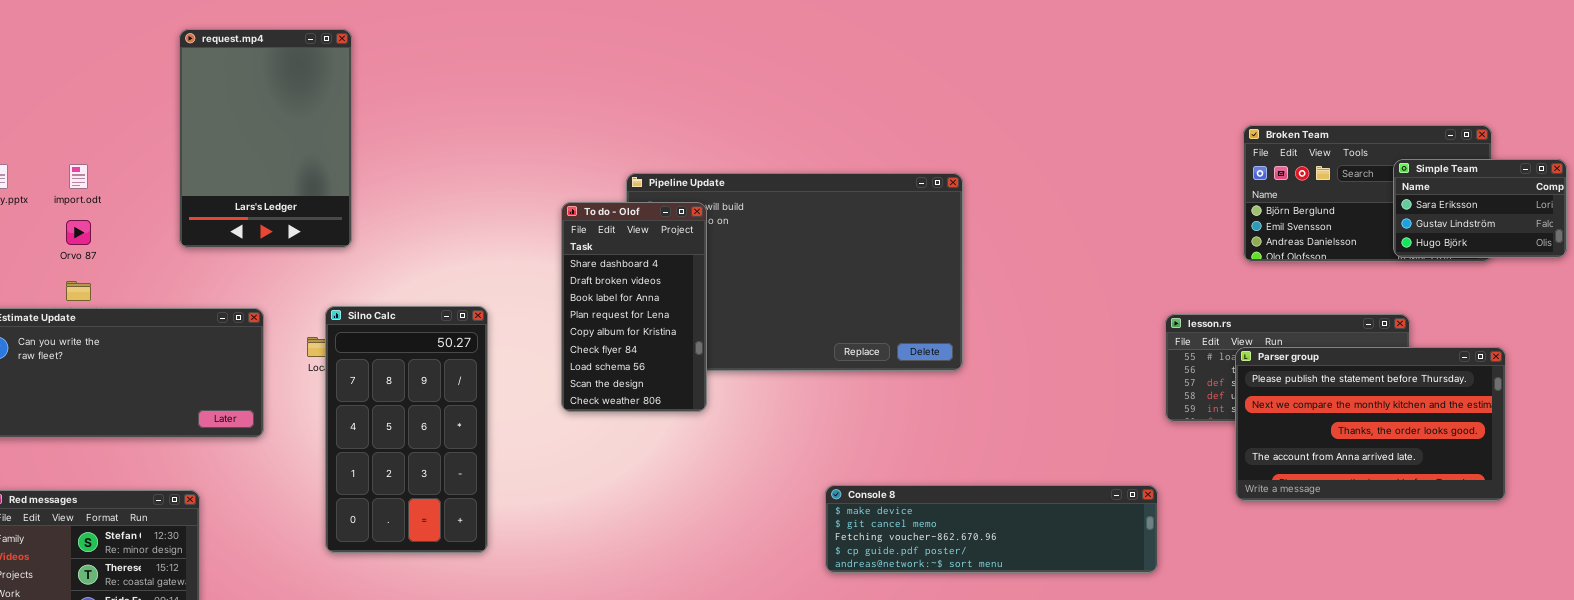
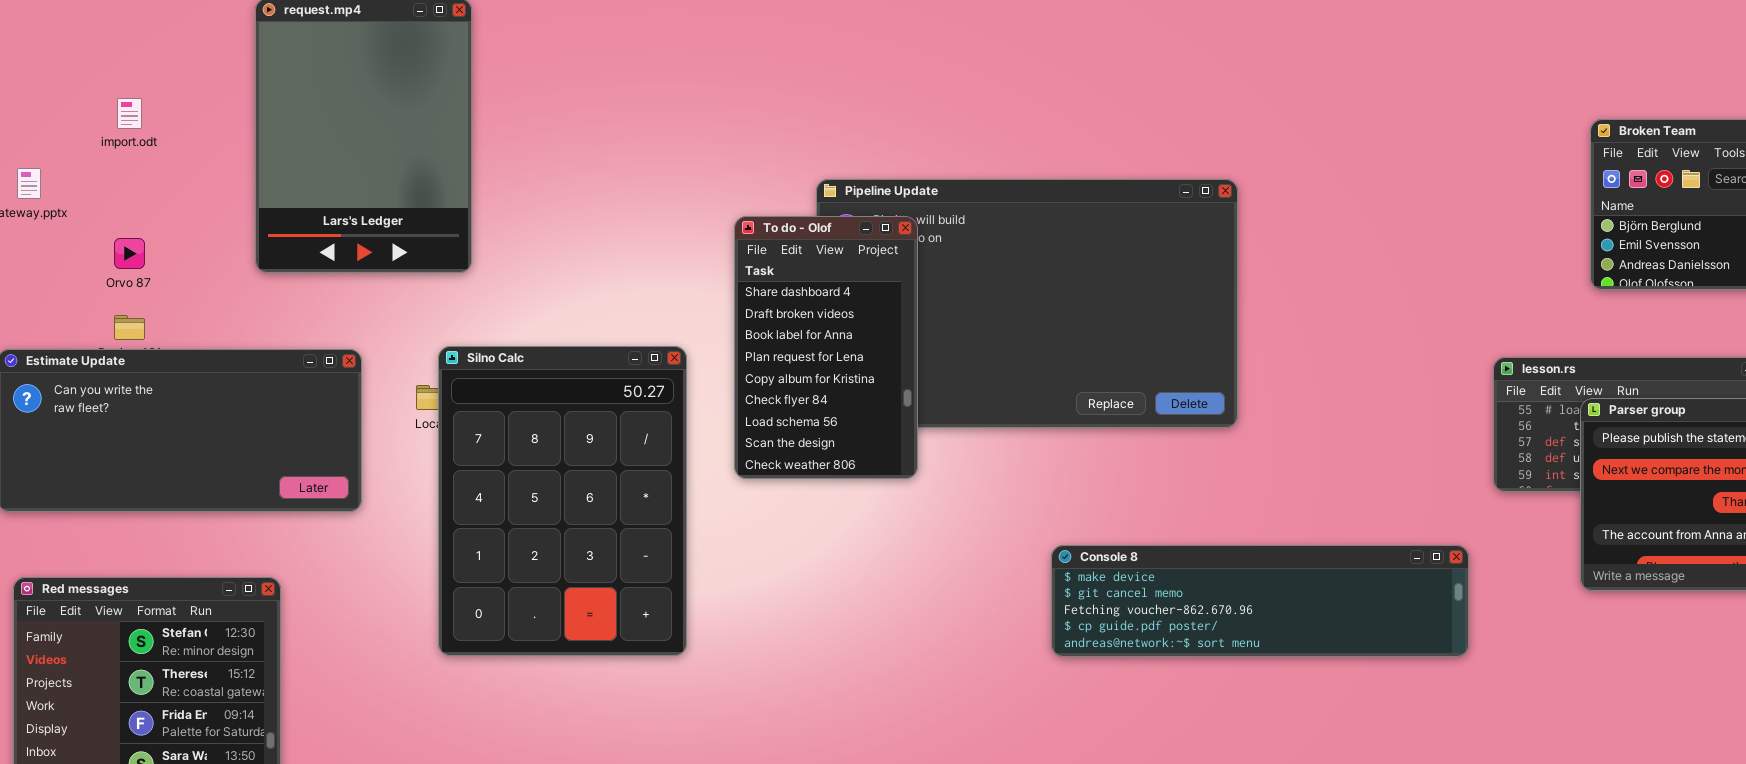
import.odt: [69,164,88,189] -> [117,98,142,129], moved
Silno Calc: [325,306,488,553] -> [438,346,687,656], resized
Console 8: [825,485,1158,573] -> [1051,545,1469,657], moved

